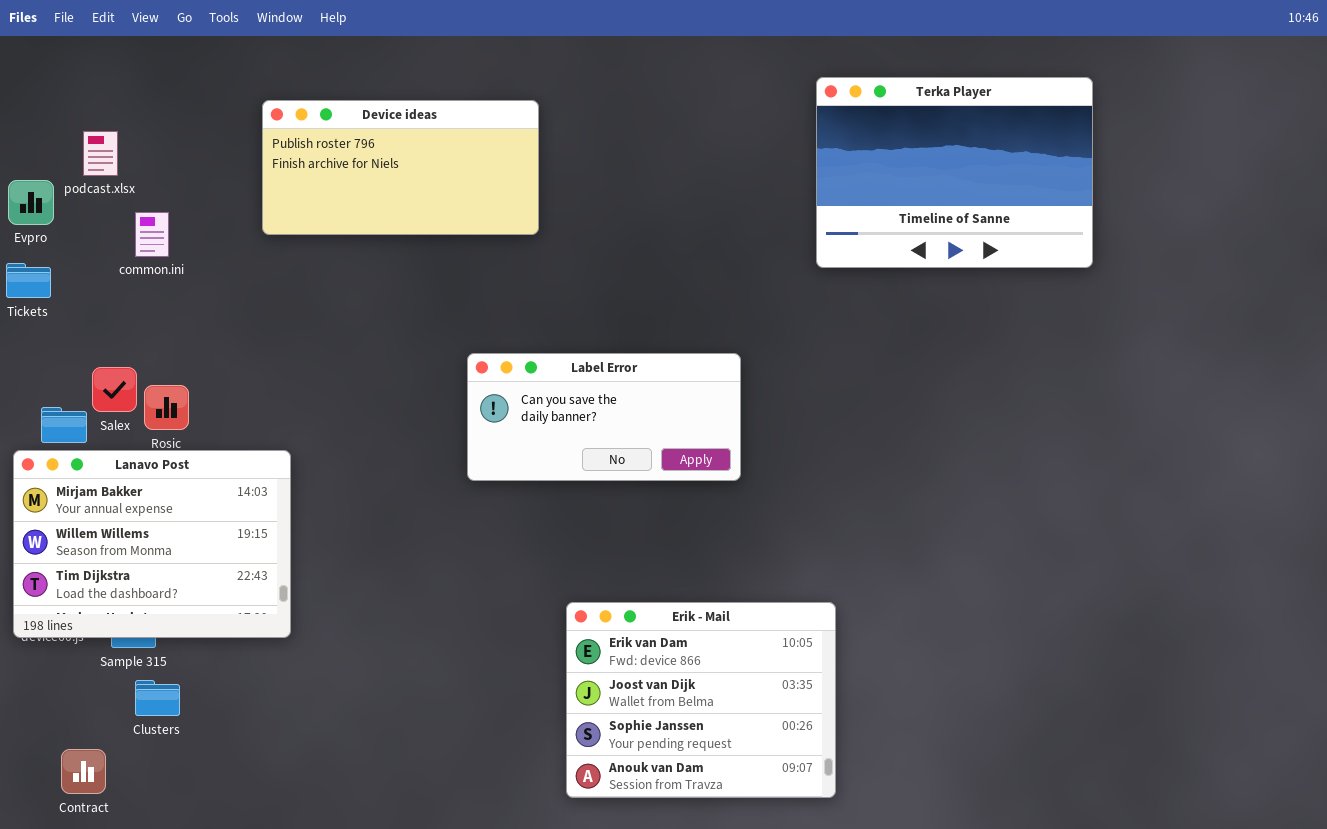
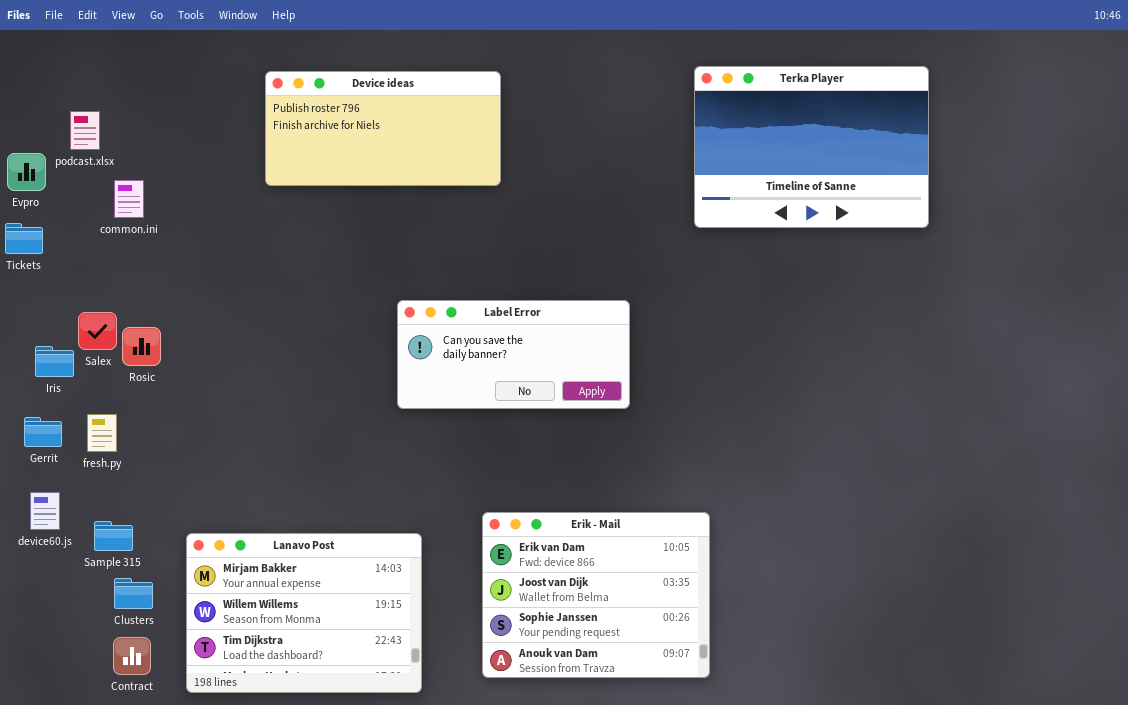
Device ideas: [262,100,539,235] -> [265,71,501,186], moved
Lanavo Post: [13,450,291,638] -> [186,533,422,693], moved
Contract: [61,749,106,794] -> [113,637,151,675], moved

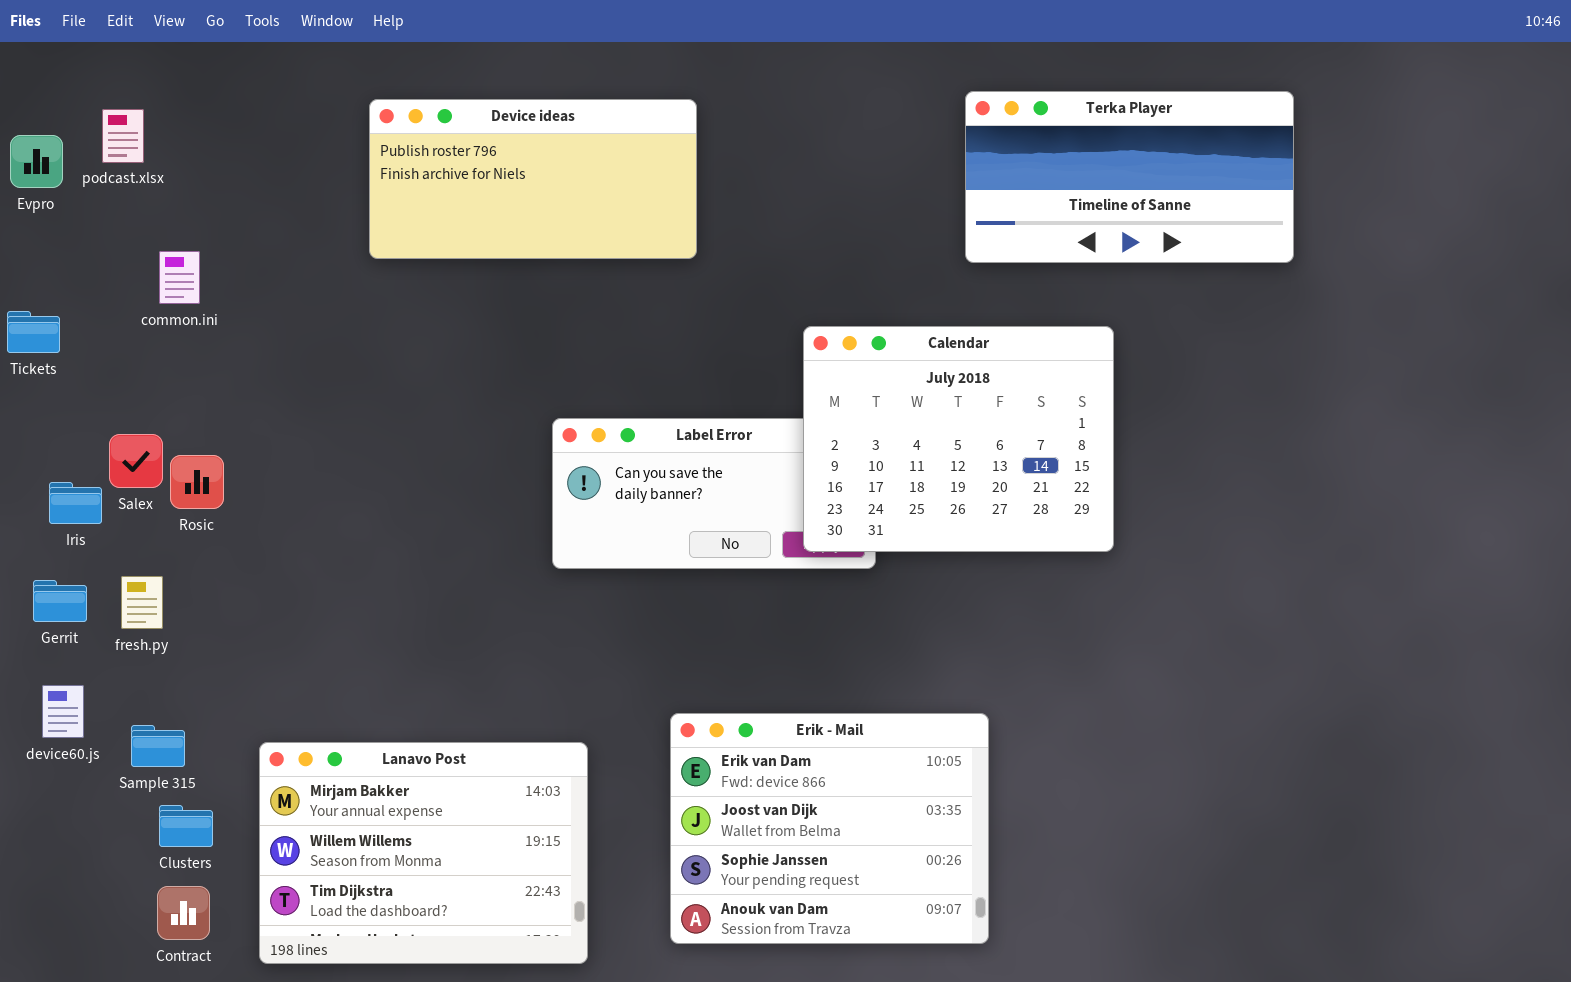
Terka Player: [694,66,929,228] -> [965,91,1294,263], resized
podcast.xlsx: [70,111,100,150] -> [102,109,144,163], moved
Evpro: [7,153,46,191] -> [10,135,63,188], moved
Calendar: none -> [803,326,1114,552], opened

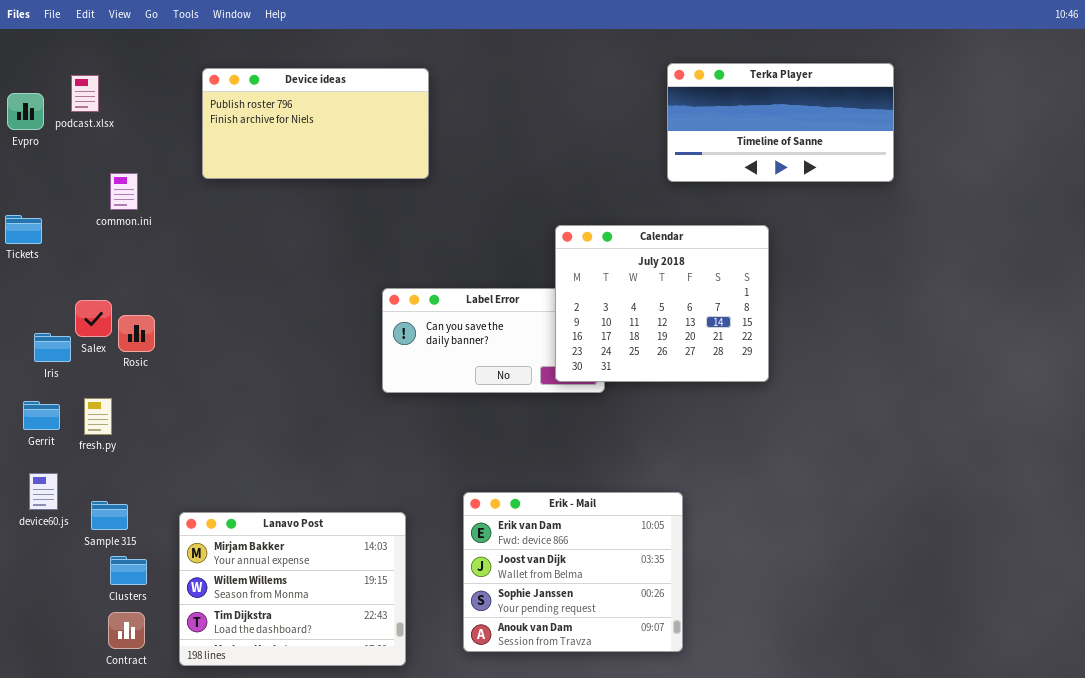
Device ideas: [369,99,697,259] -> [202,68,429,179], moved

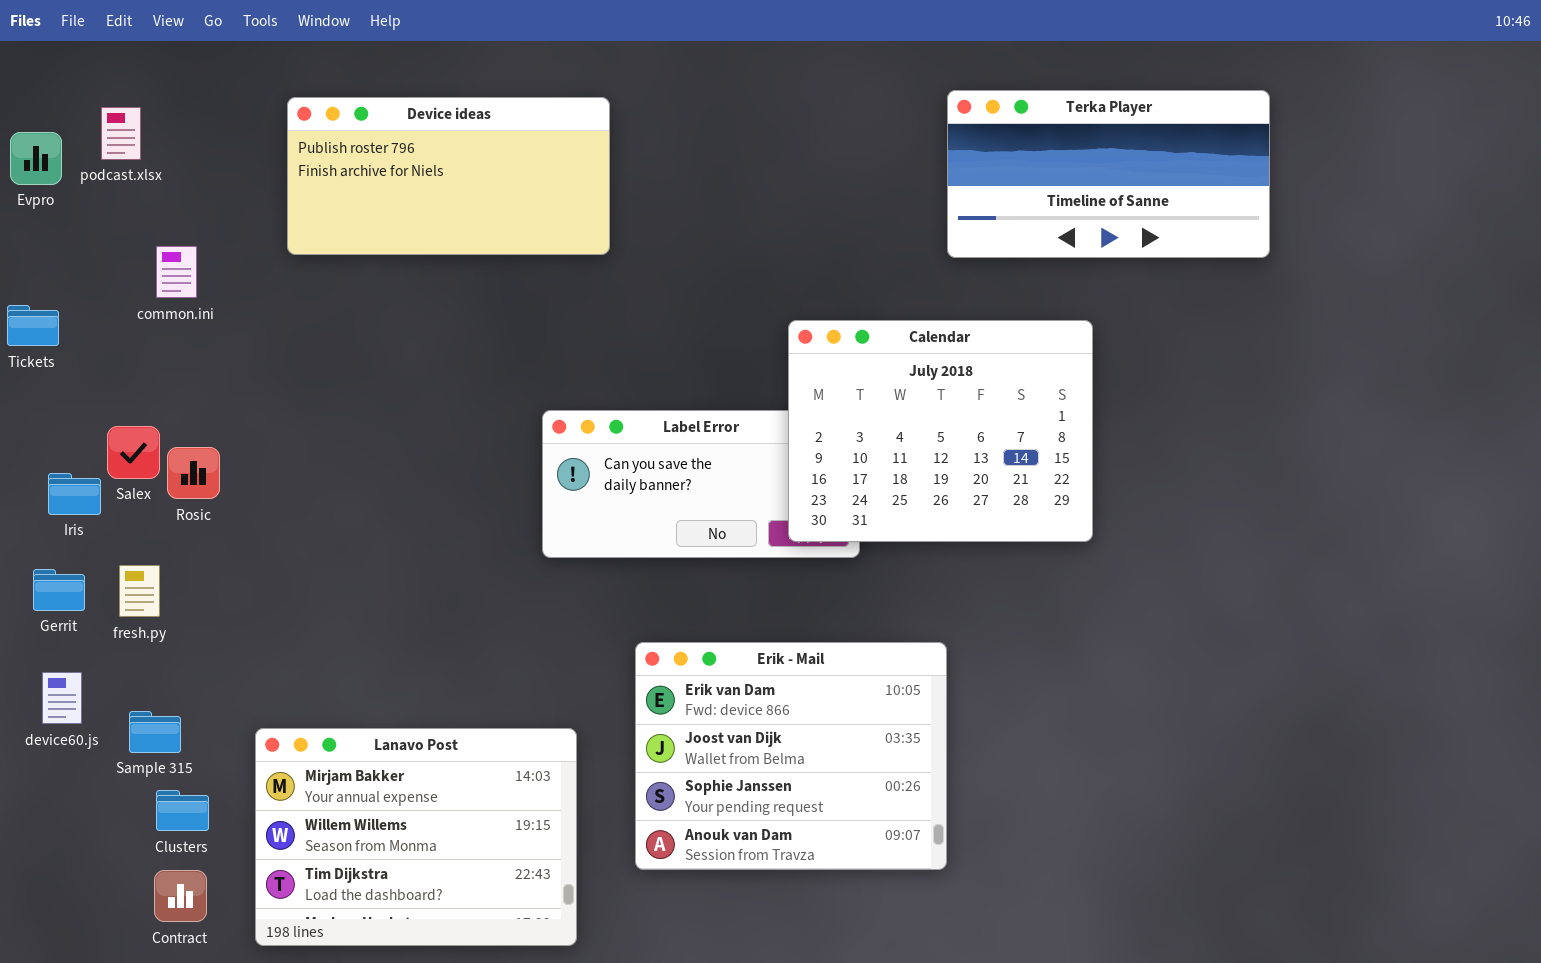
Erik - Mail: [463,492,683,652] -> [635,642,947,870], moved

